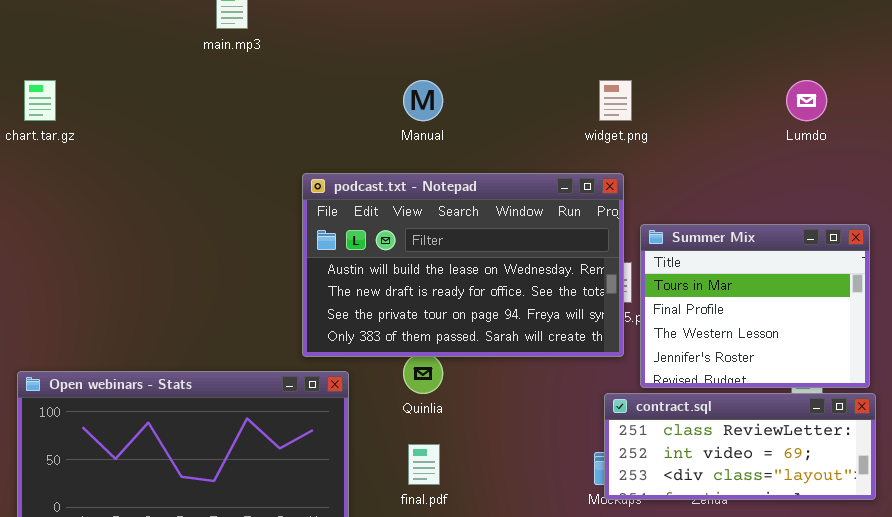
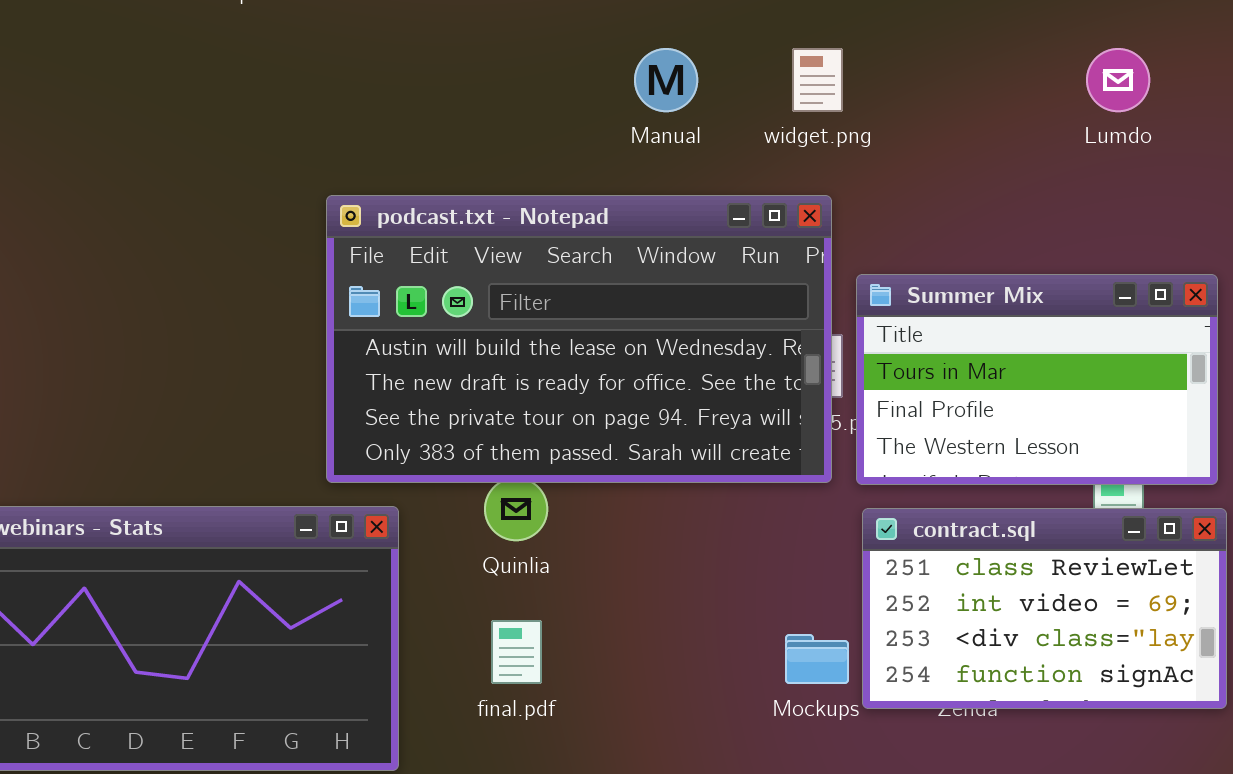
Manual: [403,80,443,121] -> [634,48,698,112], moved
Summer Mix: [640,224,870,388] -> [856,274,1218,485], resized
contract.sql: [604,393,876,500] -> [862,508,1227,709], resized

